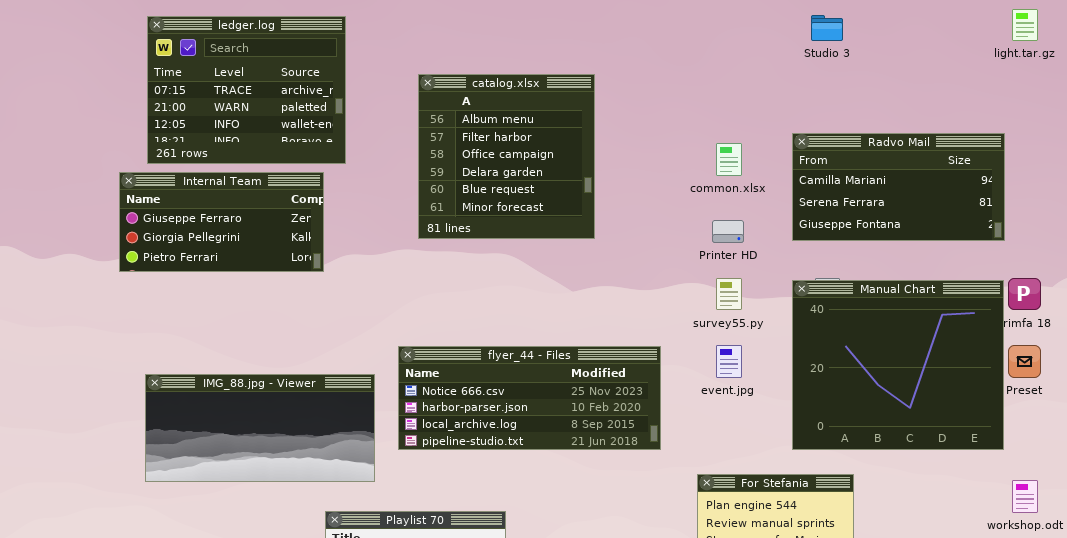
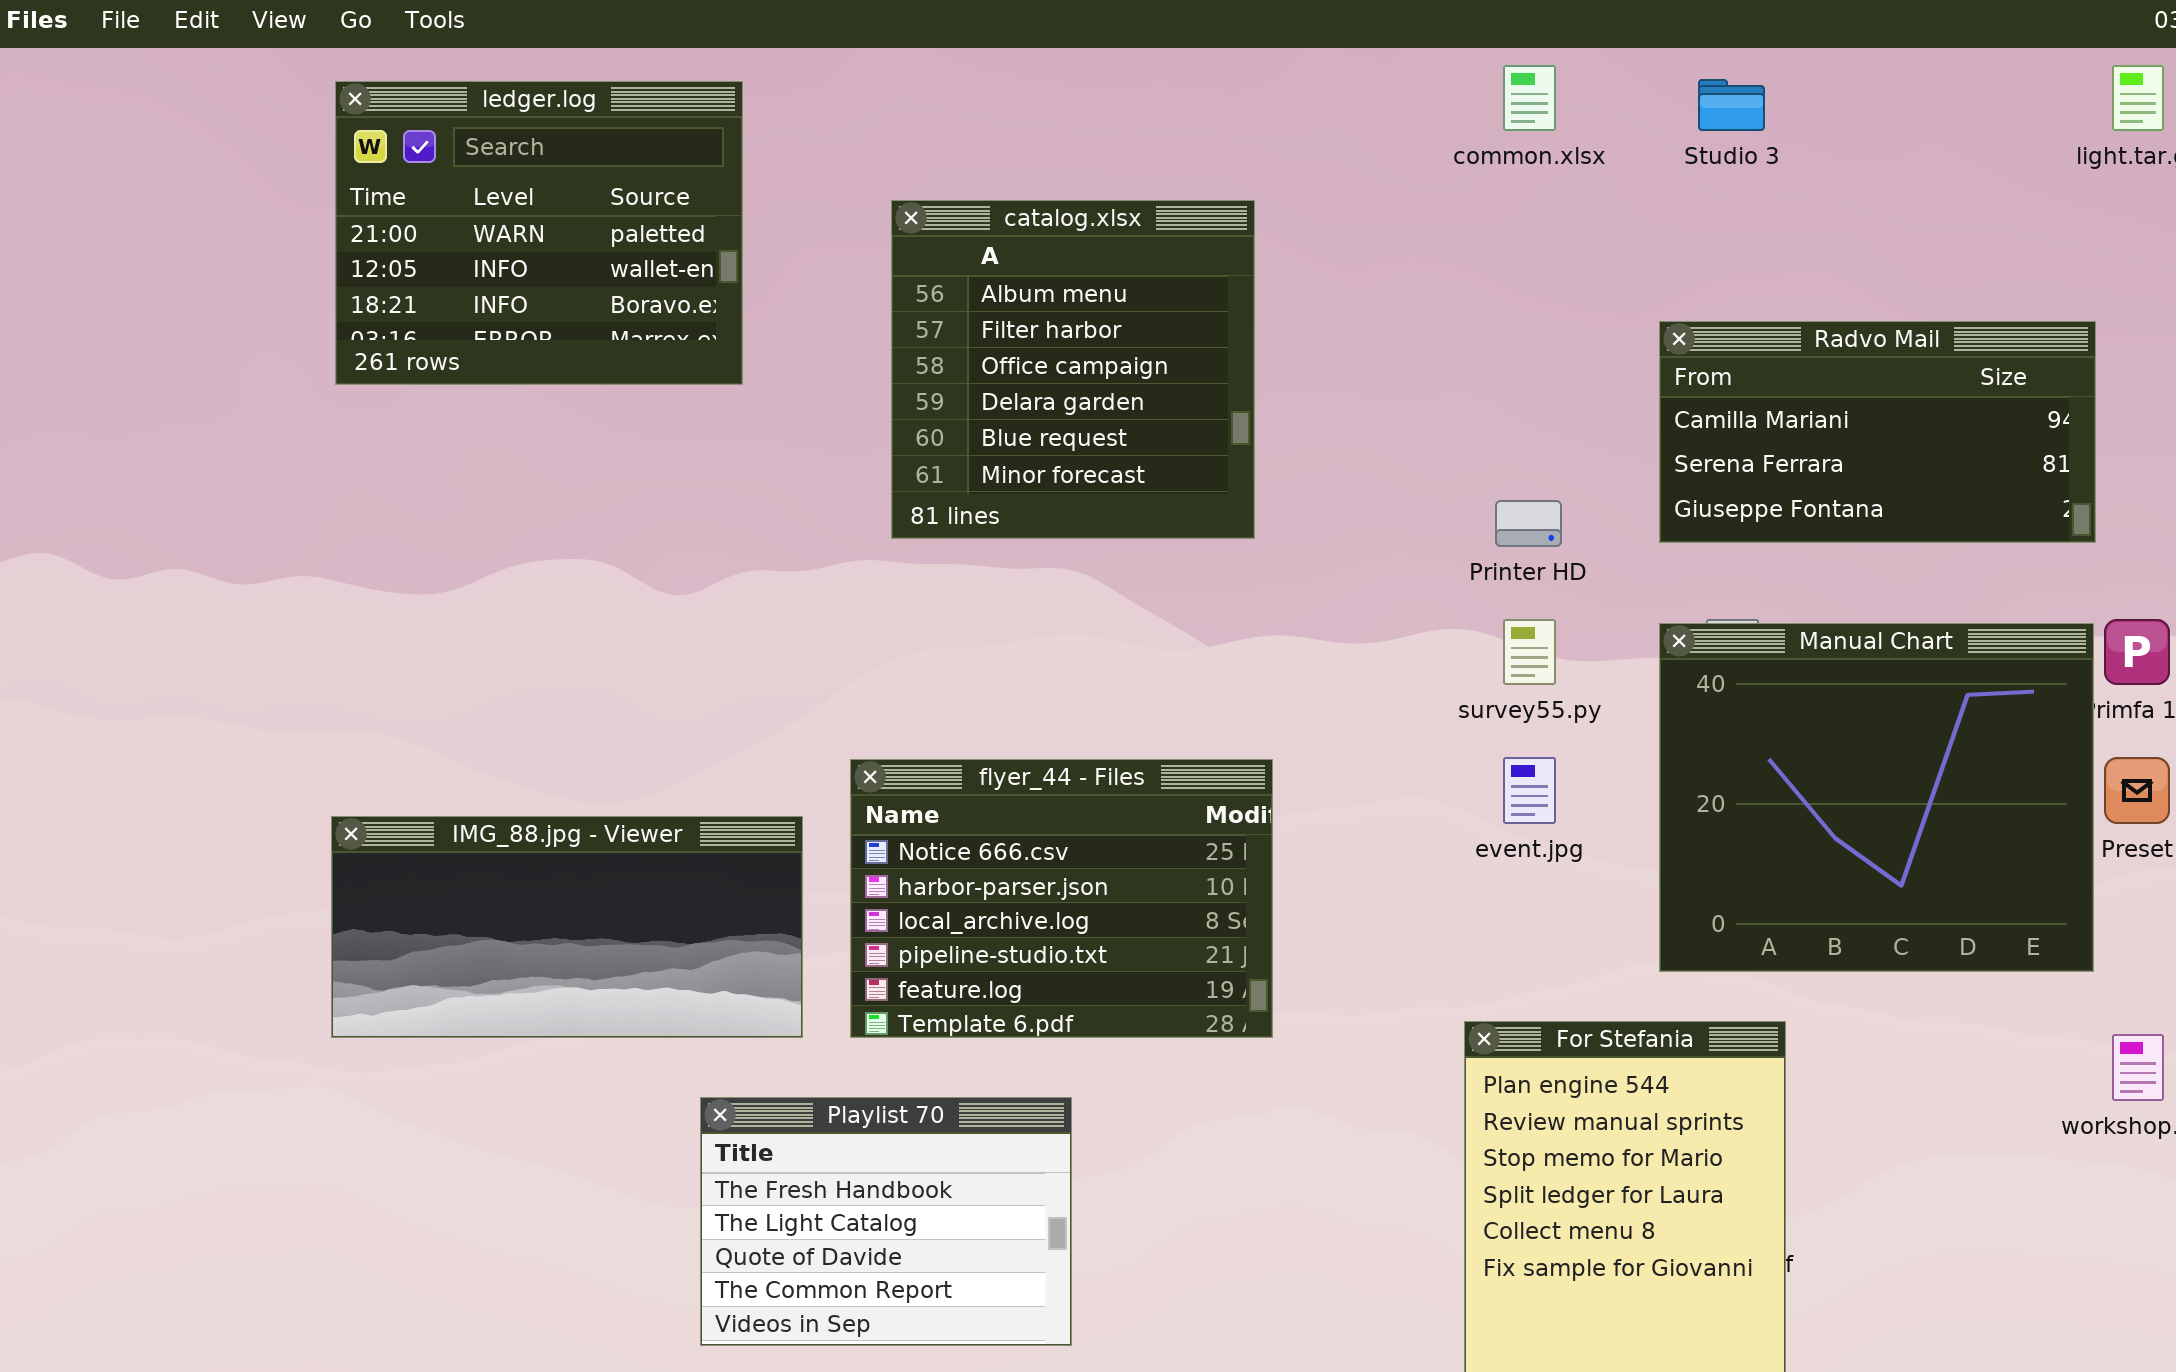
ledger.log: [147,16,346,164] -> [335,81,743,385], scrolled down 1 row
common.xlsx: [716,143,742,176] -> [1503,65,1556,131], moved
Internal Team: [119,172,324,272] -> none, closed
flyer_44 - Files: [398,346,661,450] -> [850,759,1273,1038], resized

